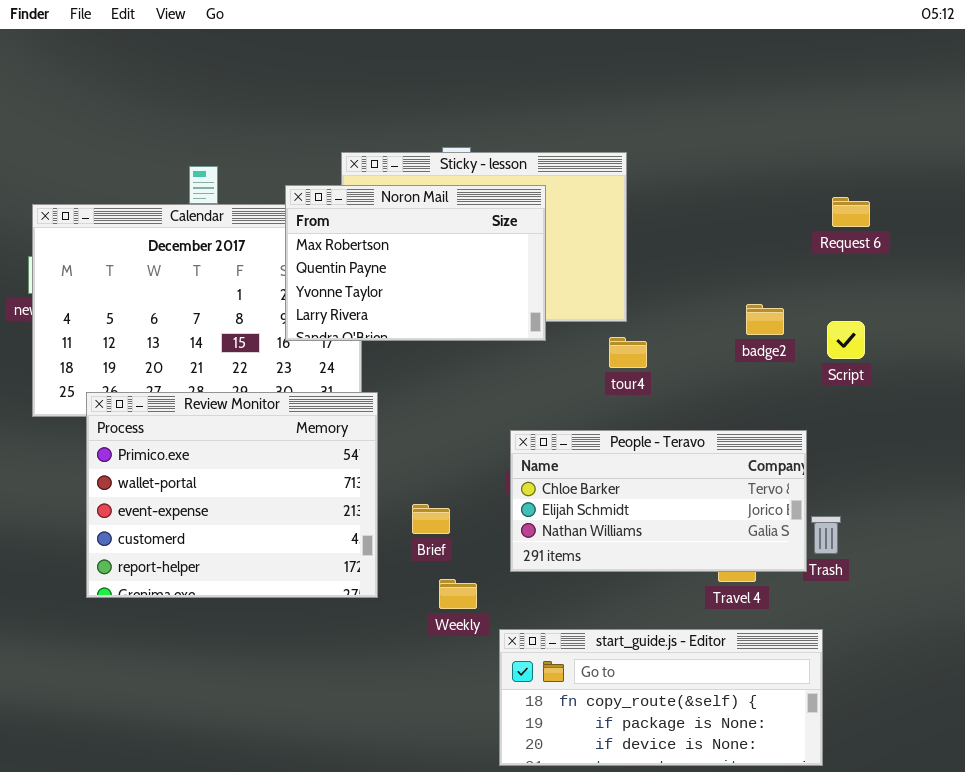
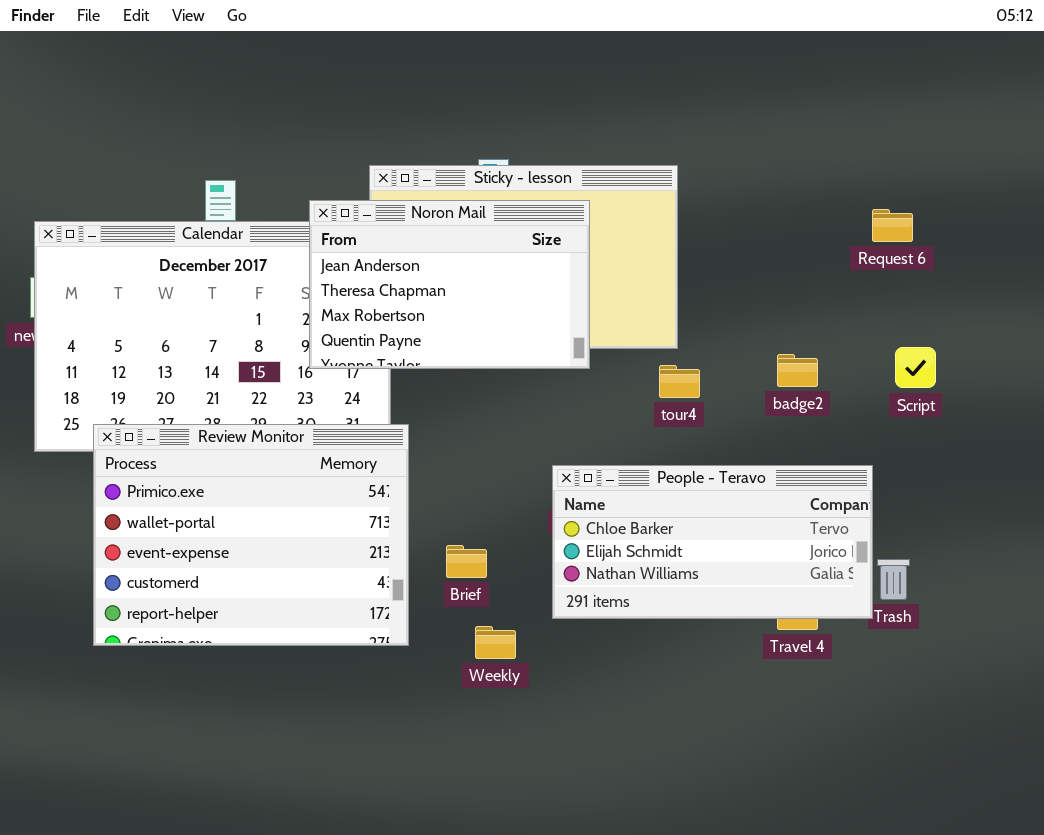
Noron Mail: [285,185,546,341] -> [309,200,590,369], scrolled up 2 rows
Request 6: [832,197,870,227] -> [872,209,913,242], moved
badge2: [746,304,784,335] -> [777,354,818,387], moved
start_guide.js - Editor: [499,629,823,766] -> none, closed

